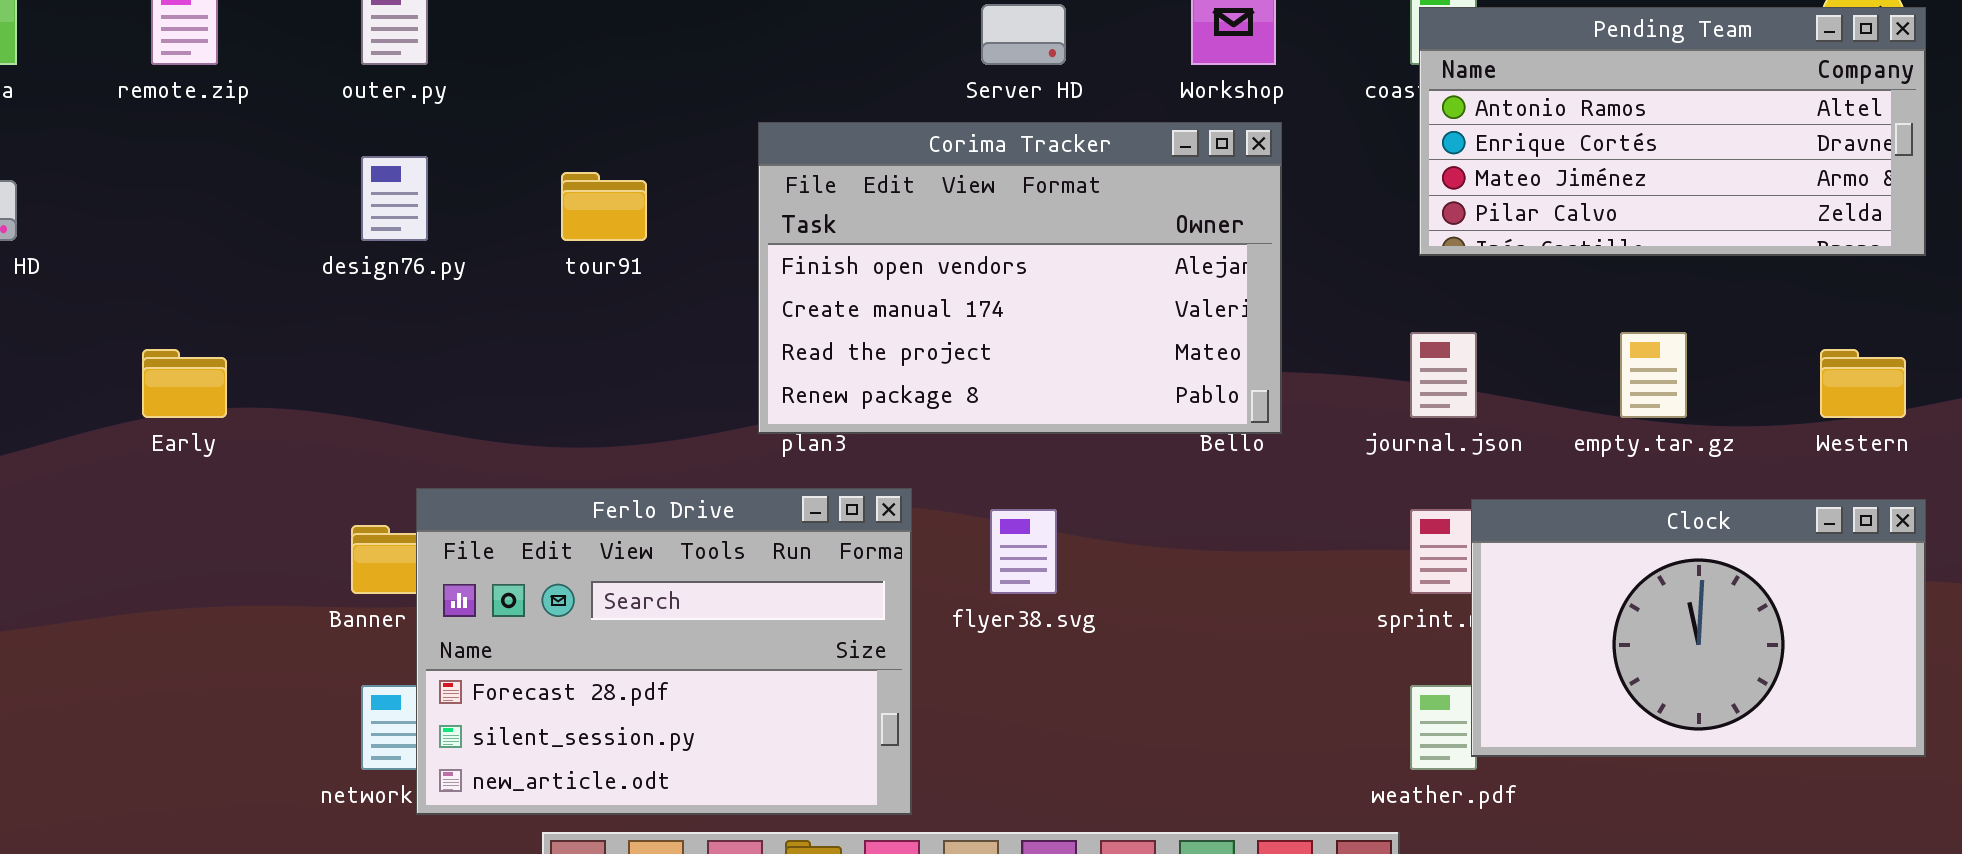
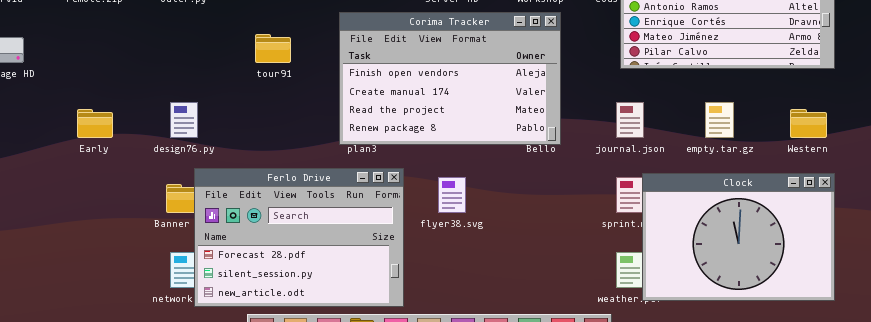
design76.py: [361,156,428,241] -> [170,102,198,138], moved
Clock: [1471,499,1926,757] -> [642,173,835,301], resized

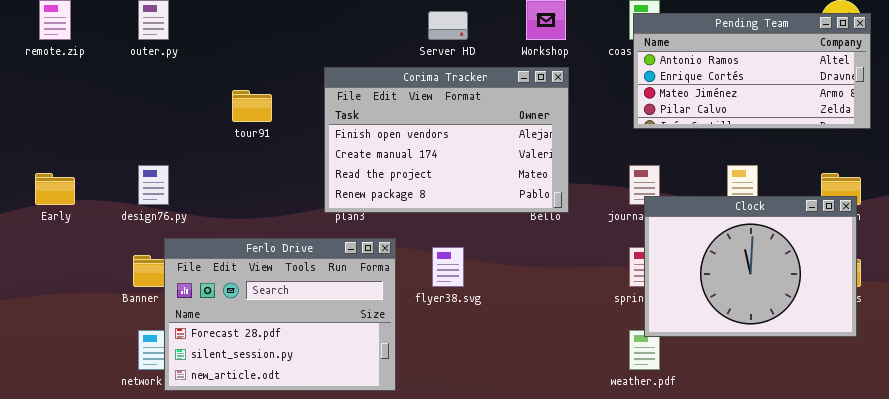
Clock: [642,173,835,301] -> [644,196,857,337], moved

